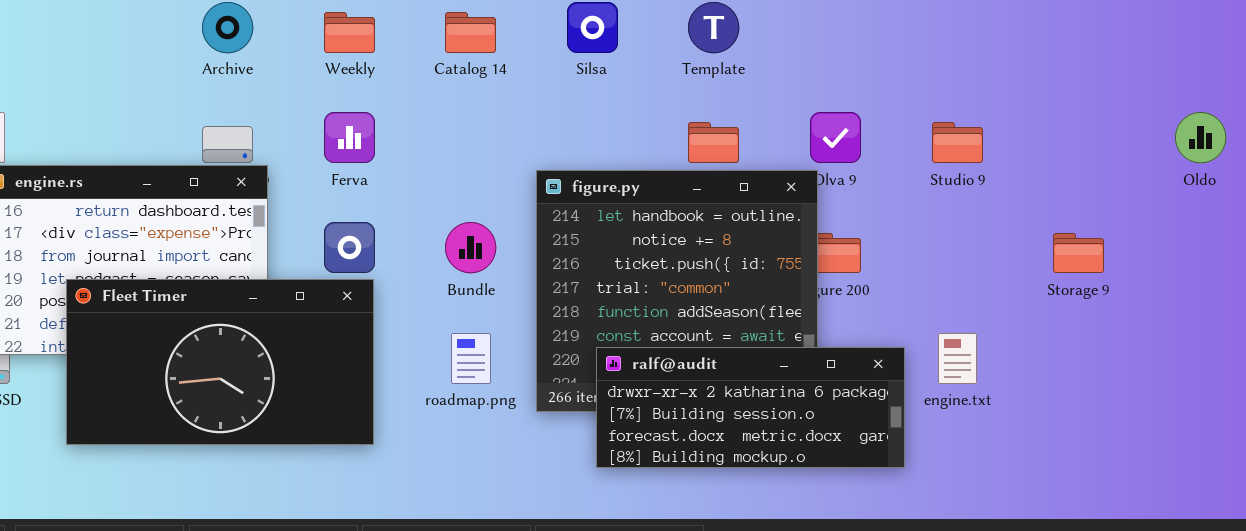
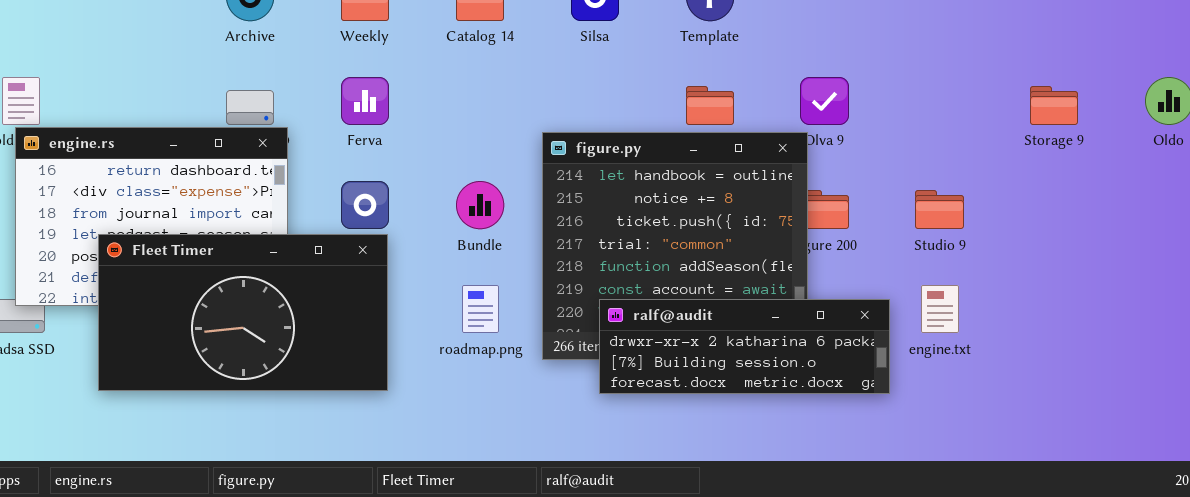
Studio 9: [932,122,983,163] -> [915,190,964,229], moved
Storage 9: [1053,233,1104,273] -> [1030,86,1078,125], moved
ralf@audit: [596,347,905,468] -> [599,299,890,394], resized

